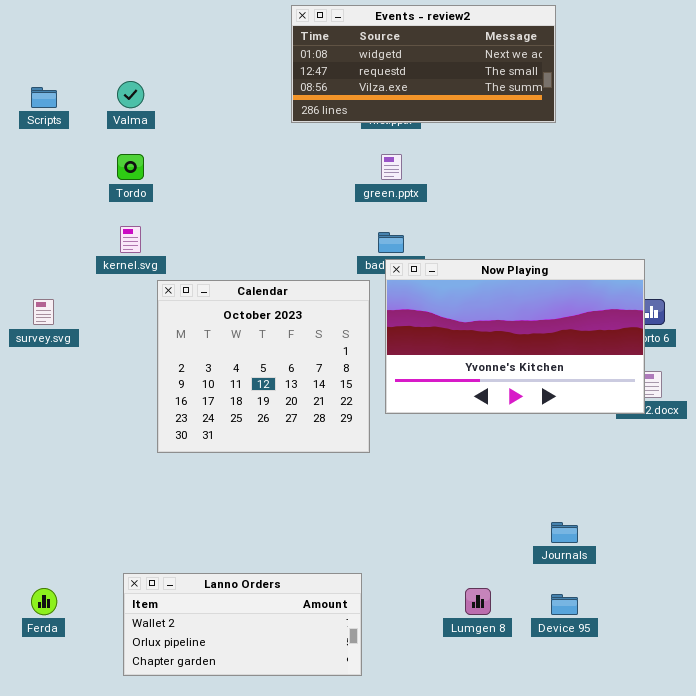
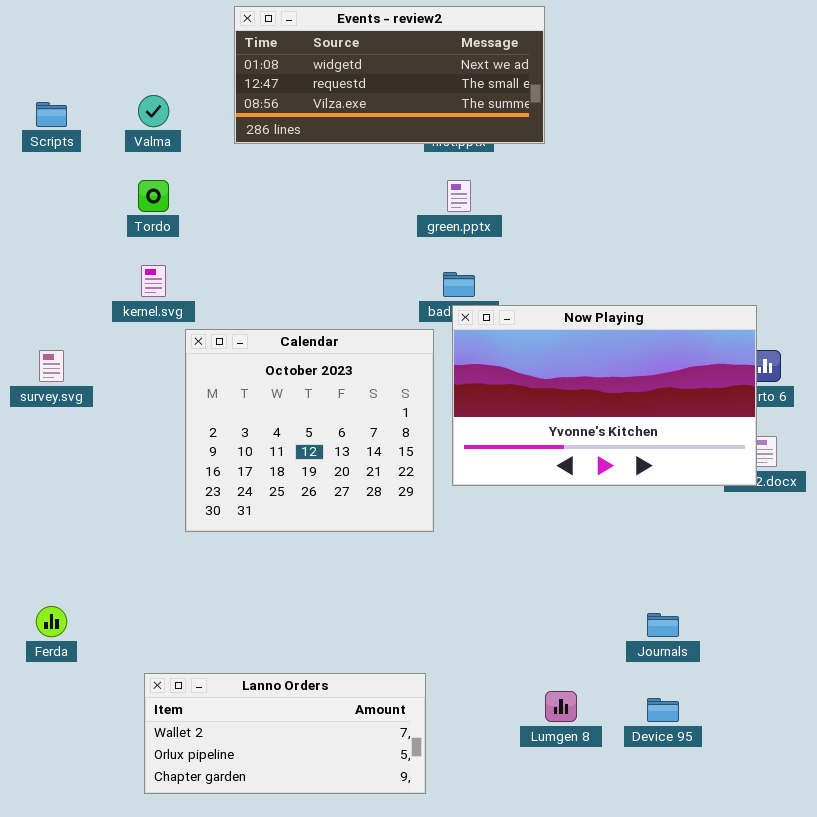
Events - review2: [291,5,556,123] -> [234,6,545,144], moved
Ferda: [31,588,57,615] -> [36,606,67,637], moved

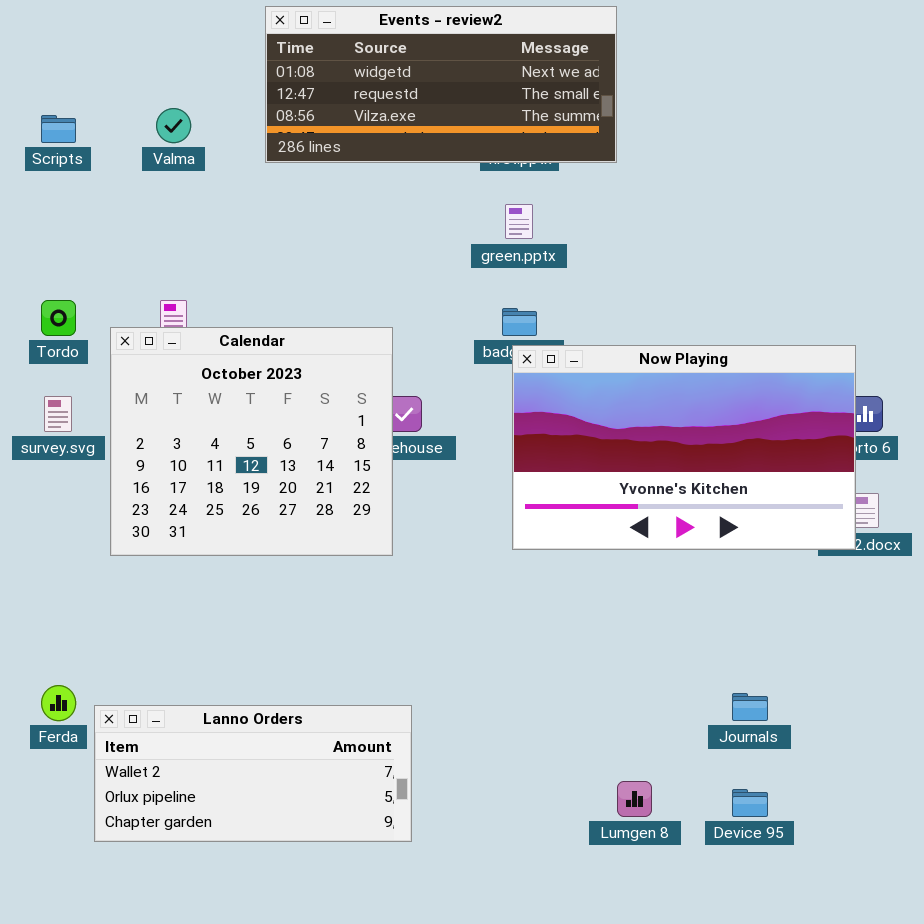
Tordo: [138,180,169,212] -> [41,300,76,336], moved
Calendar: [185,329,434,532] -> [110,327,393,556], moved
Lanno Orders: [144,673,426,794] -> [94,705,412,842], moved

